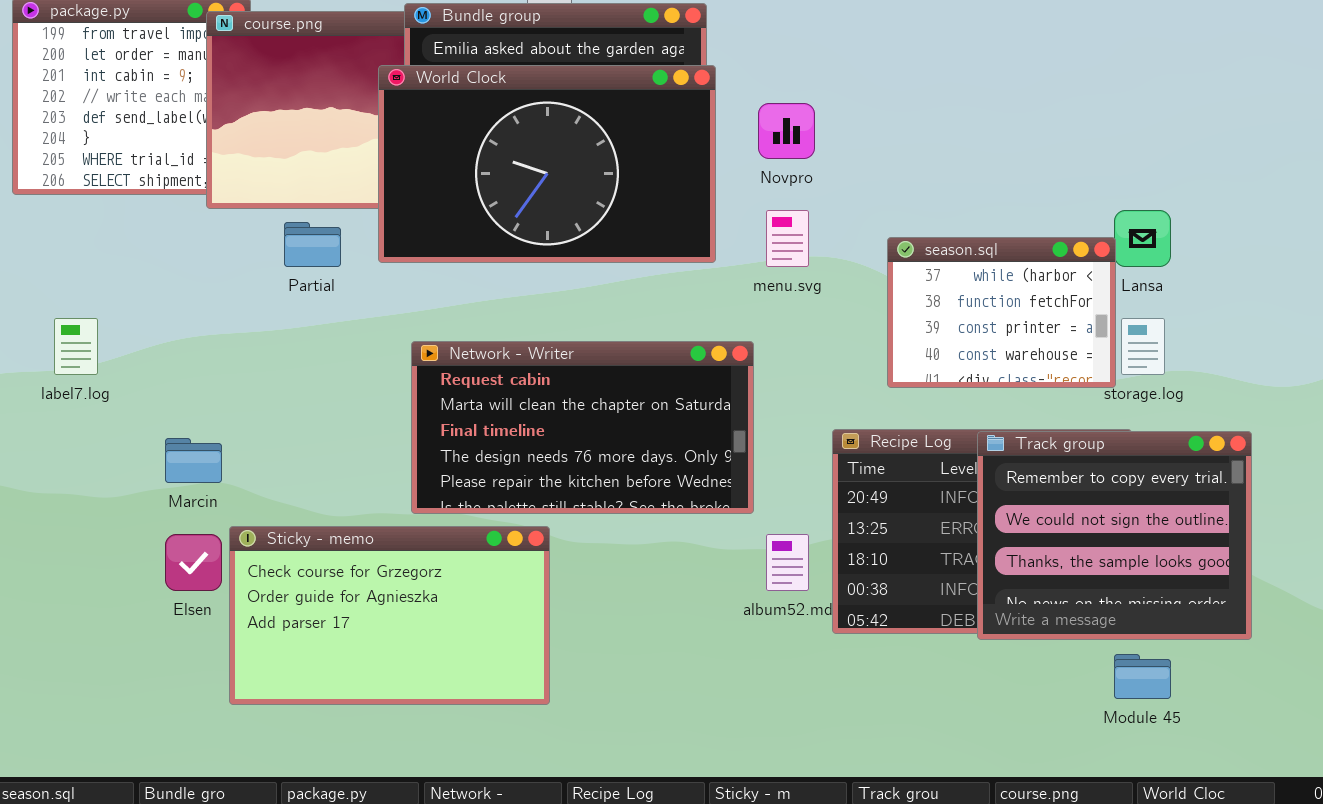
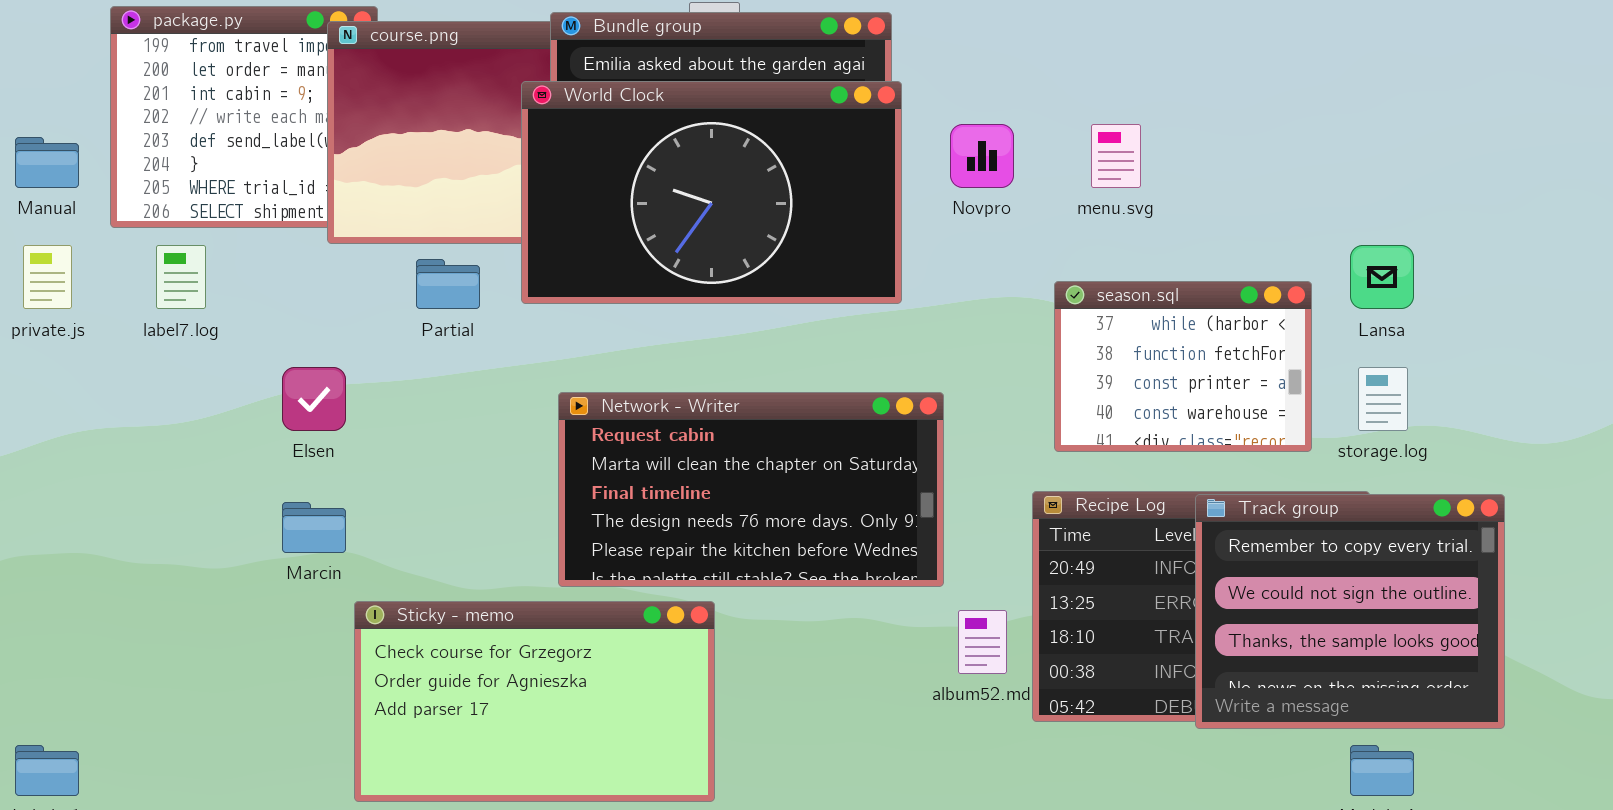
menu.svg: [766,210,809,267] -> [1091,124,1141,188], moved
season.sql: [887,237,1116,388] -> [1054,281,1312,452], moved
label7.log: [54,318,98,375] -> [156,245,206,309], moved
Elsen: [165,534,222,591] -> [282,367,346,431], moved

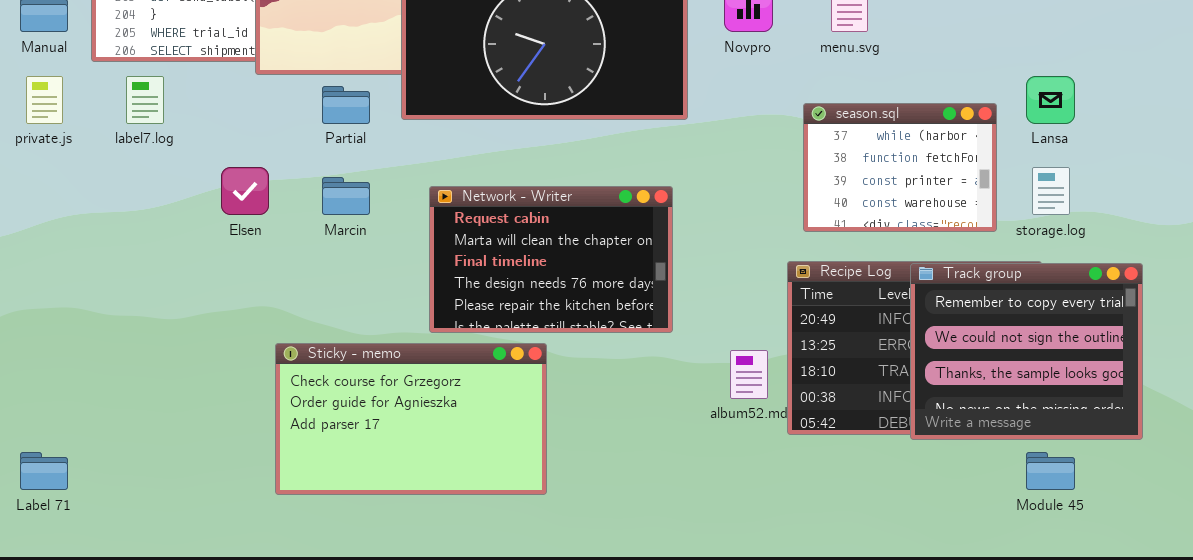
Network - Writer: [558,392,944,587] -> [429,186,673,333], resized
Marcin: [282,502,346,553] -> [322,177,370,215], moved

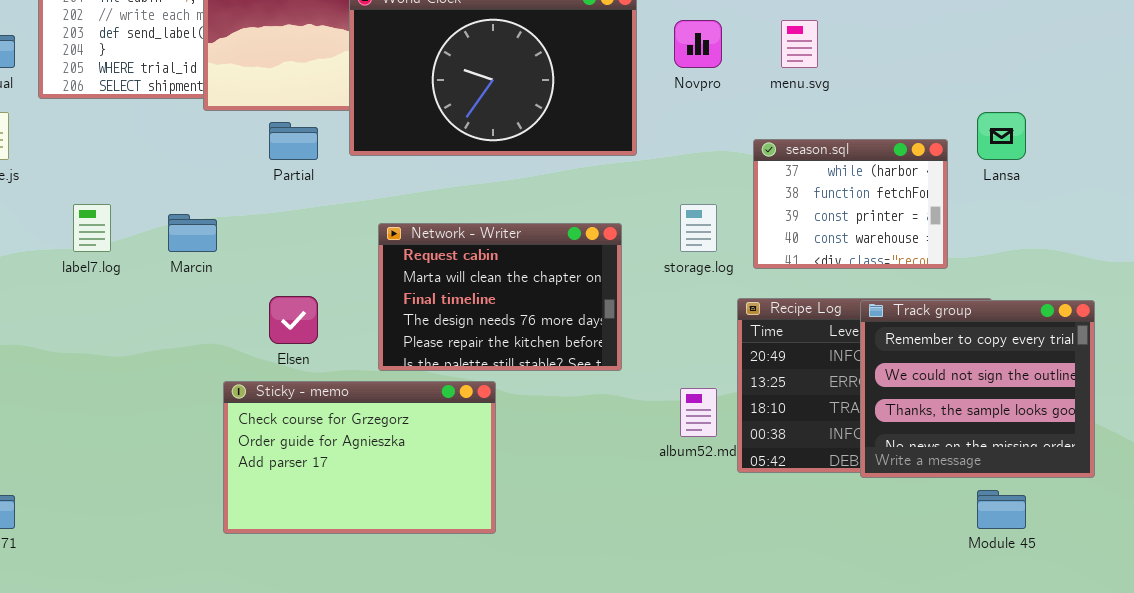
label7.log: [126,76,164,124] -> [73,204,111,252], moved
Elsen: [221,167,269,215] -> [269,296,318,344], moved
storage.log: [1032,167,1070,215] -> [680,204,717,252], moved
Marcin: [322,177,370,215] -> [168,214,217,252], moved

